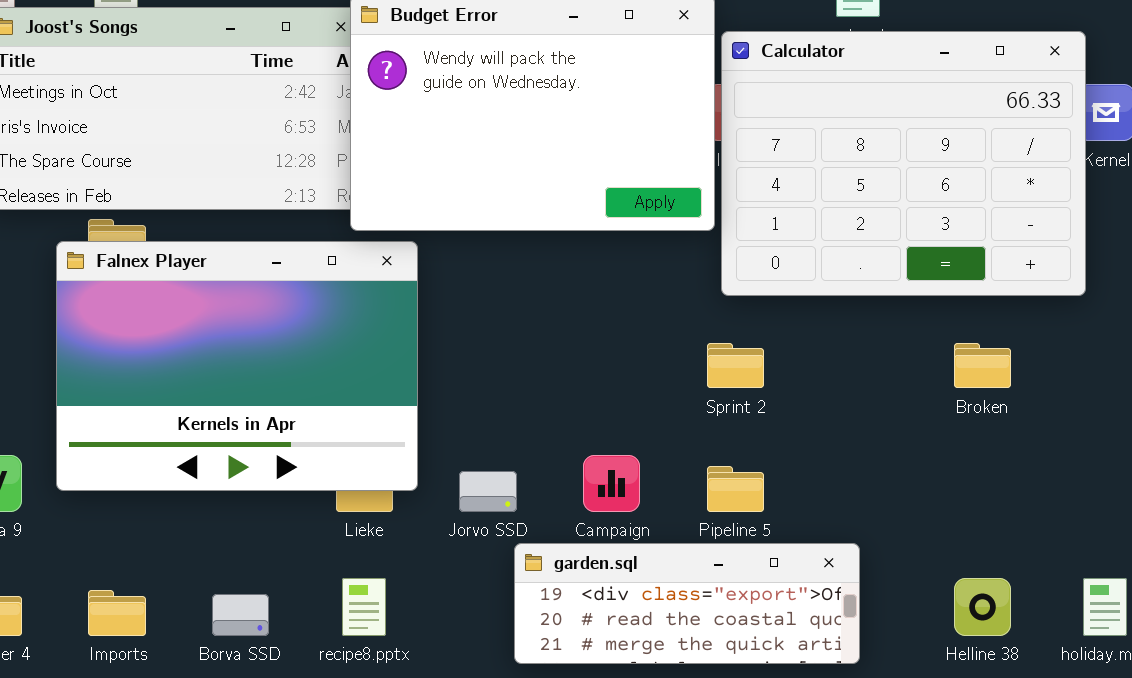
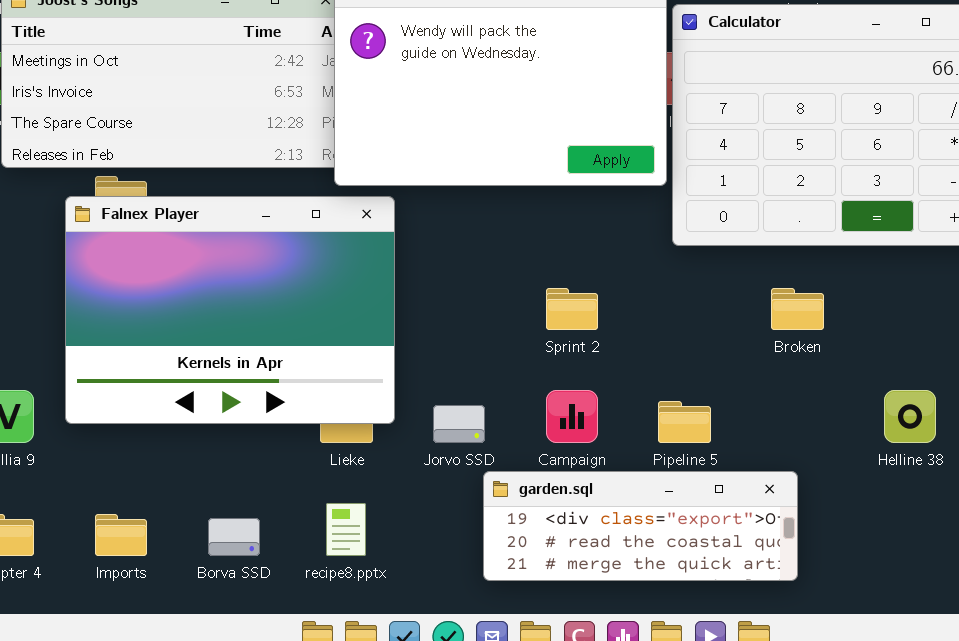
Sprint 2: [707,343,764,388] -> [546,288,598,330], moved
Broken: [954,343,1011,388] -> [771,288,824,330], moved
Helline 38: [954,578,1011,636] -> [884,390,936,443], moved

